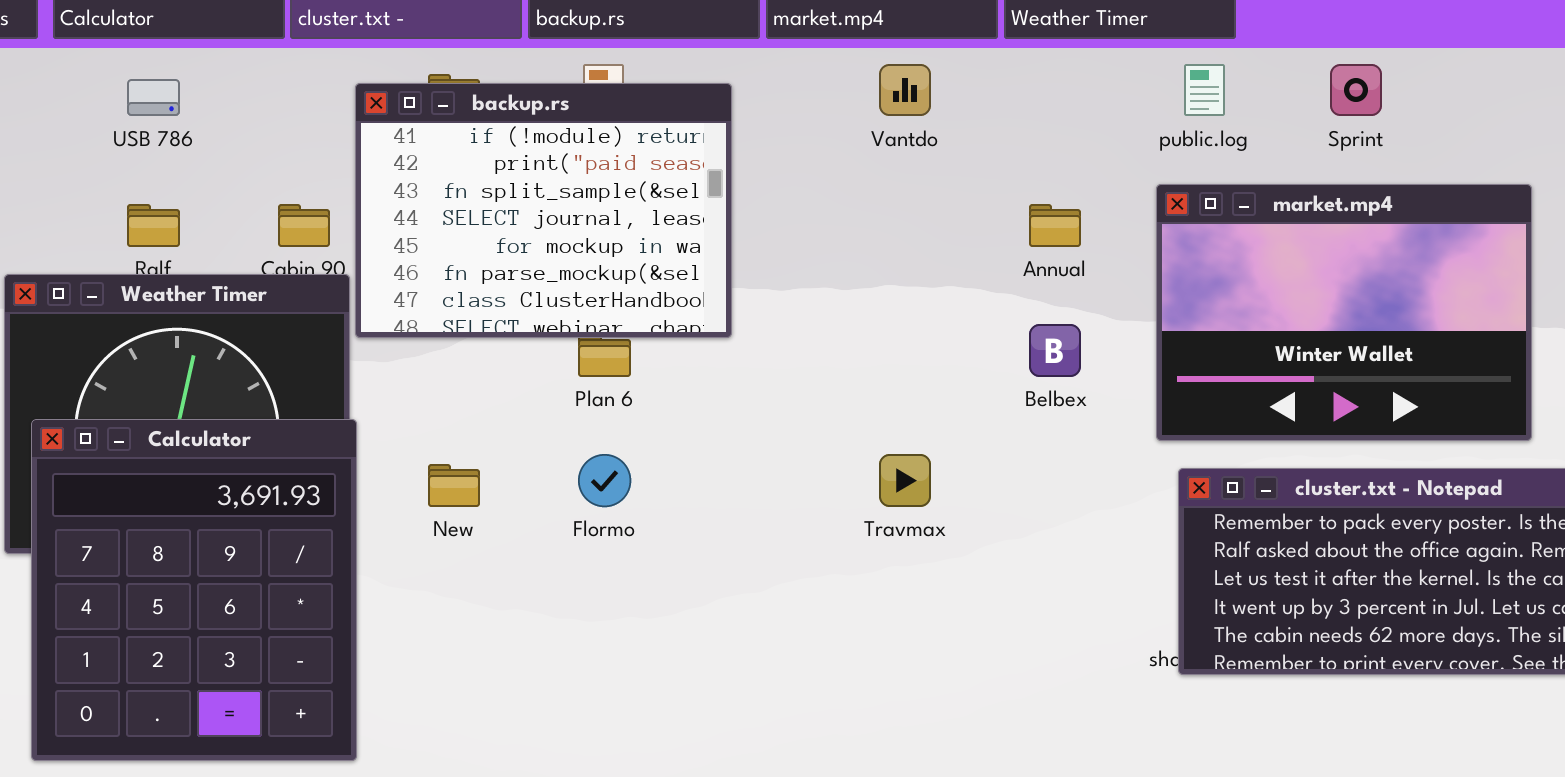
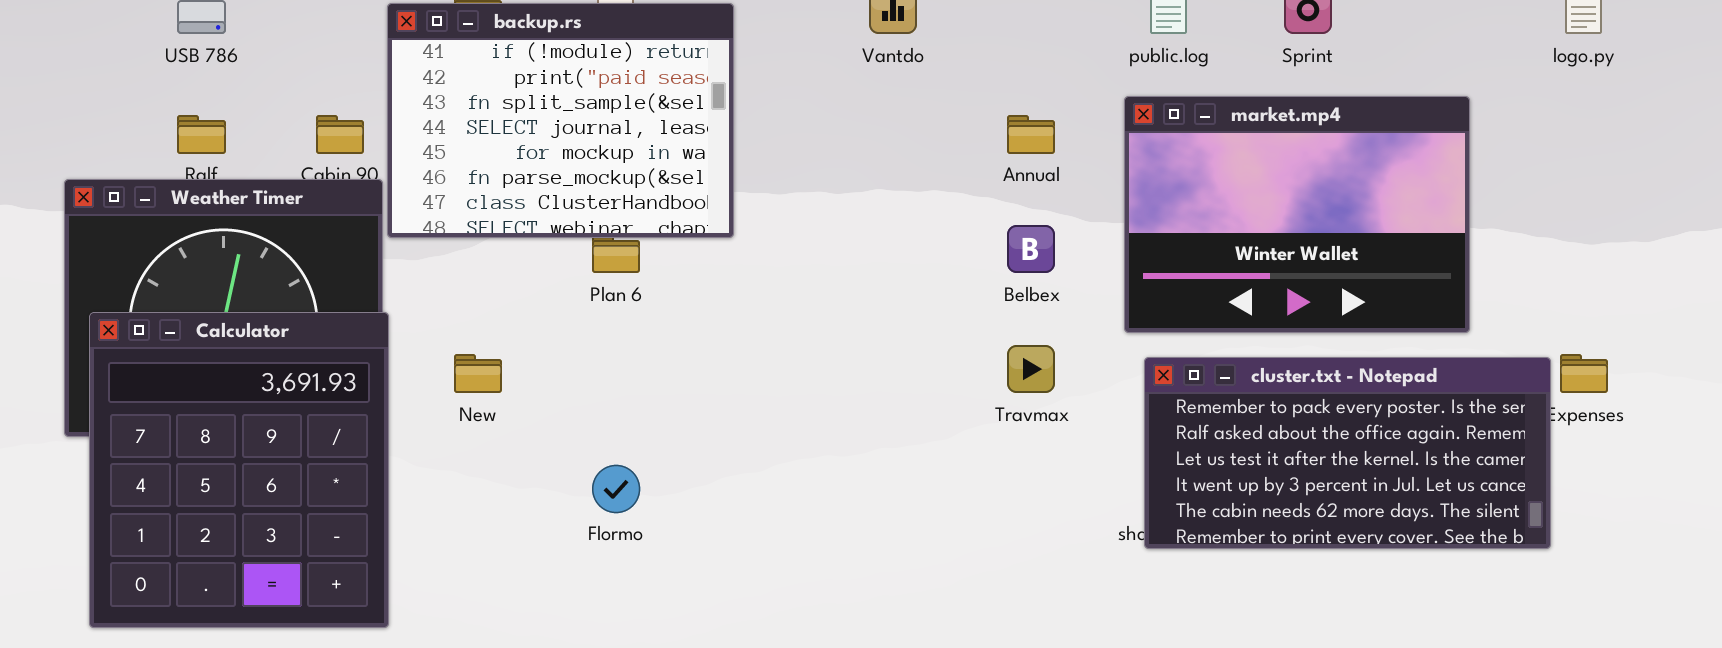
Flormo: [578,454,631,507] -> [592,465,640,513], moved
Travmax: [879,454,931,507] -> [1007,345,1055,393], moved

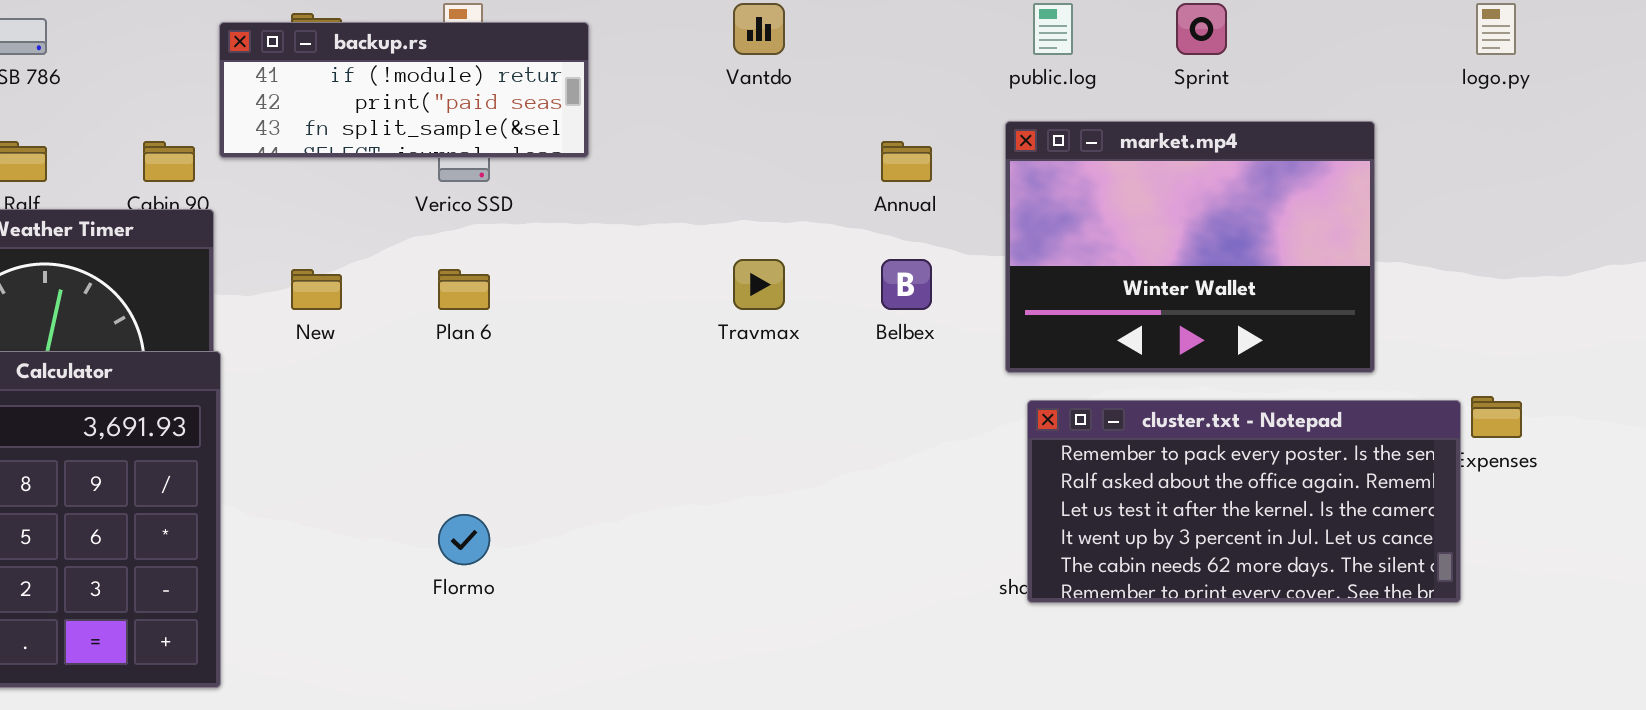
backup.rs: [387,3,734,238] -> [219,22,589,158], resized
Travmax: [1007,345,1055,393] -> [733,259,785,310], moved
New: [454,354,502,393] -> [291,269,342,310], moved

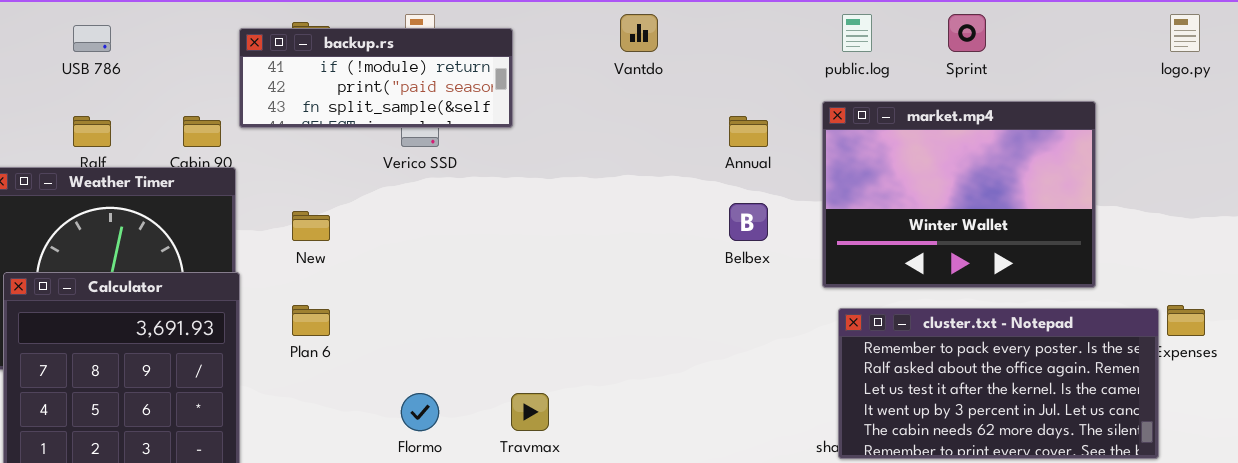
Travmax: [733,259,785,310] -> [511,393,549,431], moved
Plan 6: [438,269,490,310] -> [292,305,330,336], moved

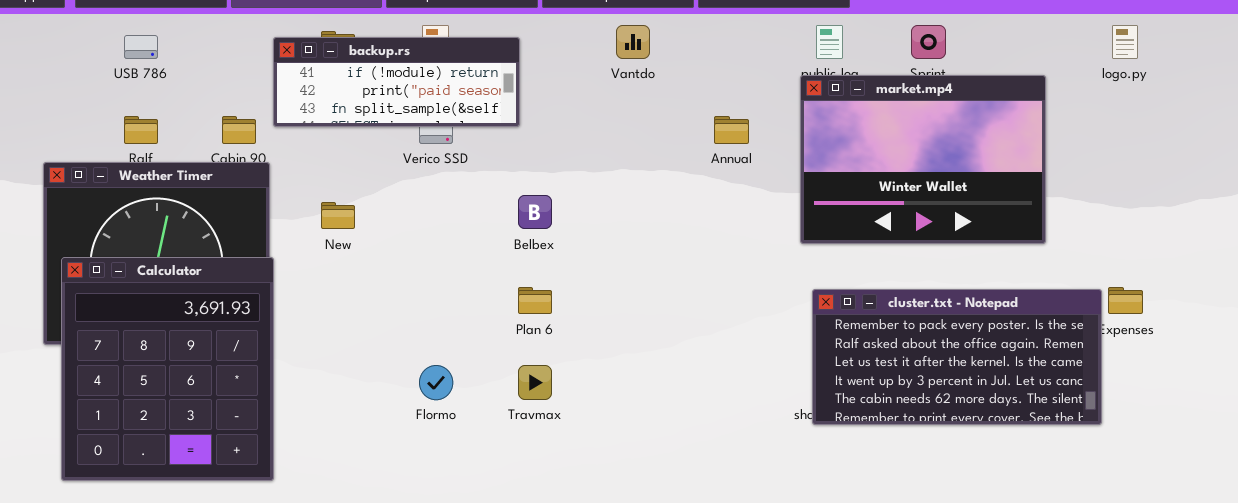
market.mp4: [822,101,1096,288] -> [800,75,1046,244], moved
Belbex: [729,203,768,241] -> [518,195,552,229], moved
Plan 6: [292,305,330,336] -> [518,287,552,314], moved

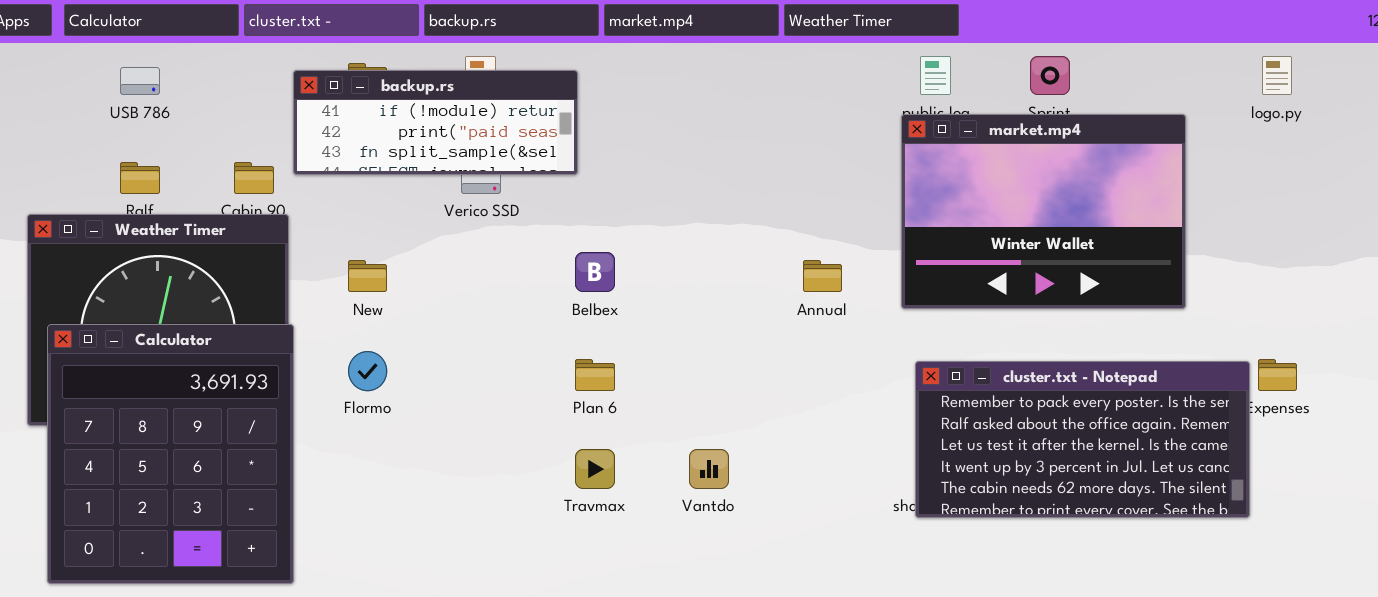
Vantdo: [616,25,650,59] -> [689,449,729,489], moved
Annual: [714,116,749,144] -> [803,260,842,292], moved
Flormo: [419,365,453,400] -> [348,351,387,391], moved

